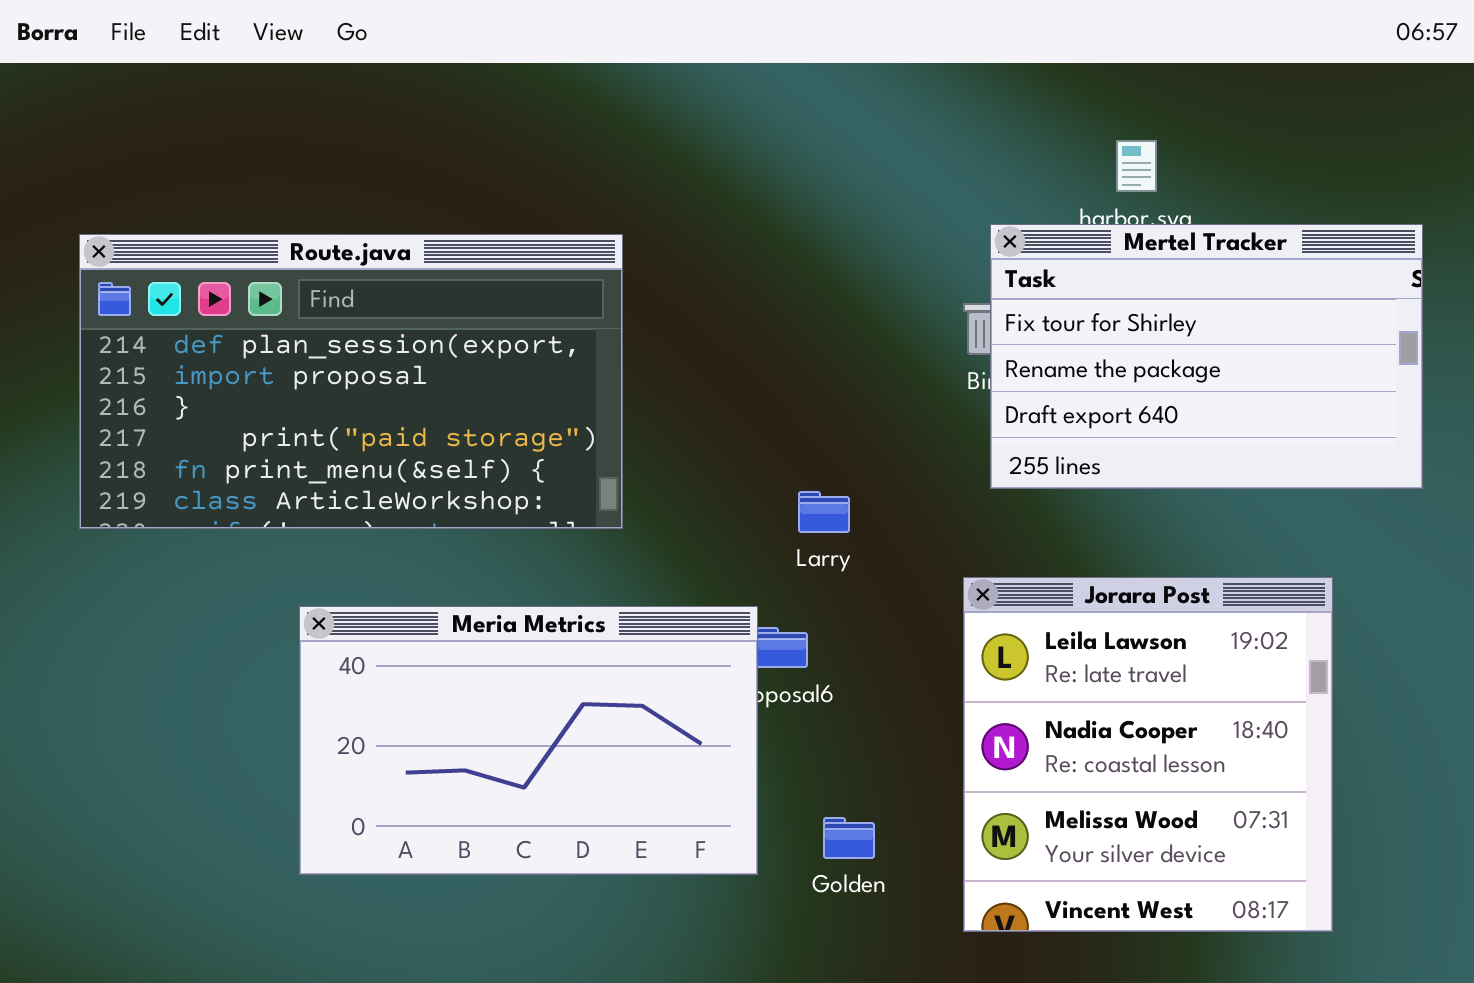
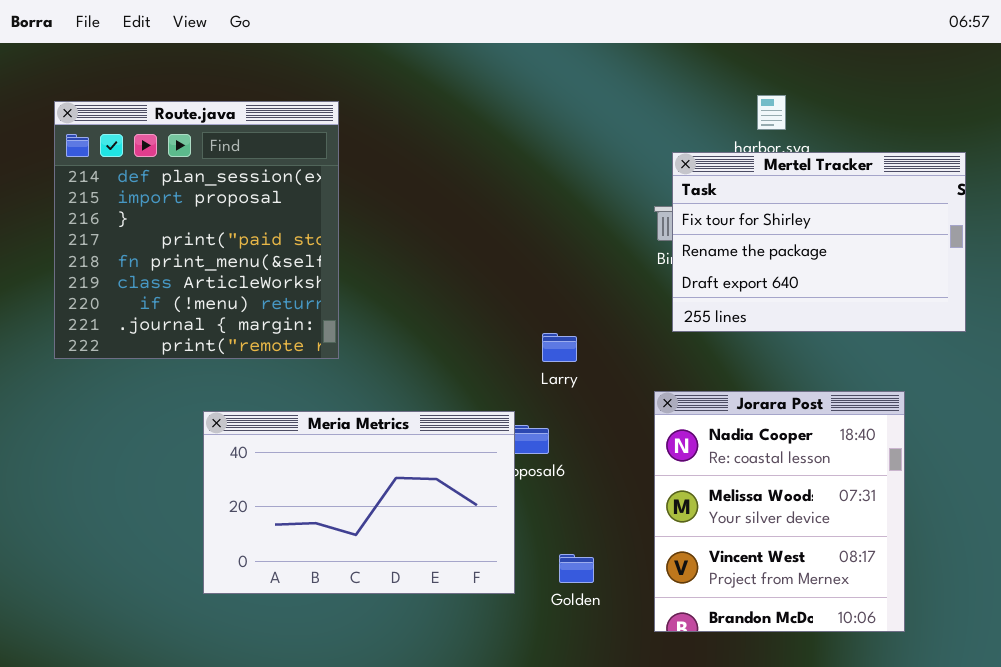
Route.java: [79,234,623,529] -> [54,101,339,359], resized
Jorara Post: [963,577,1333,932] -> [654,391,905,632], scrolled down 1 row

